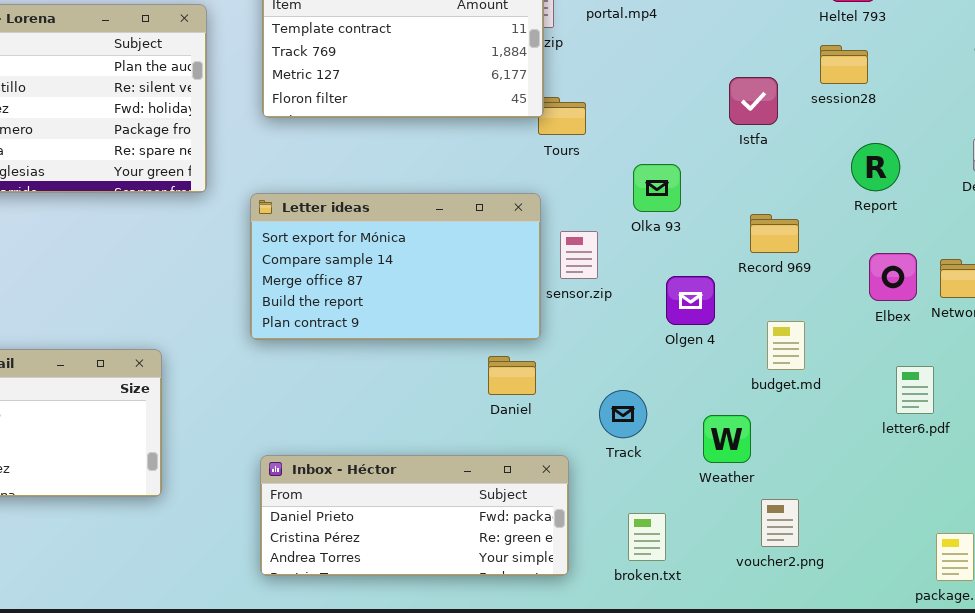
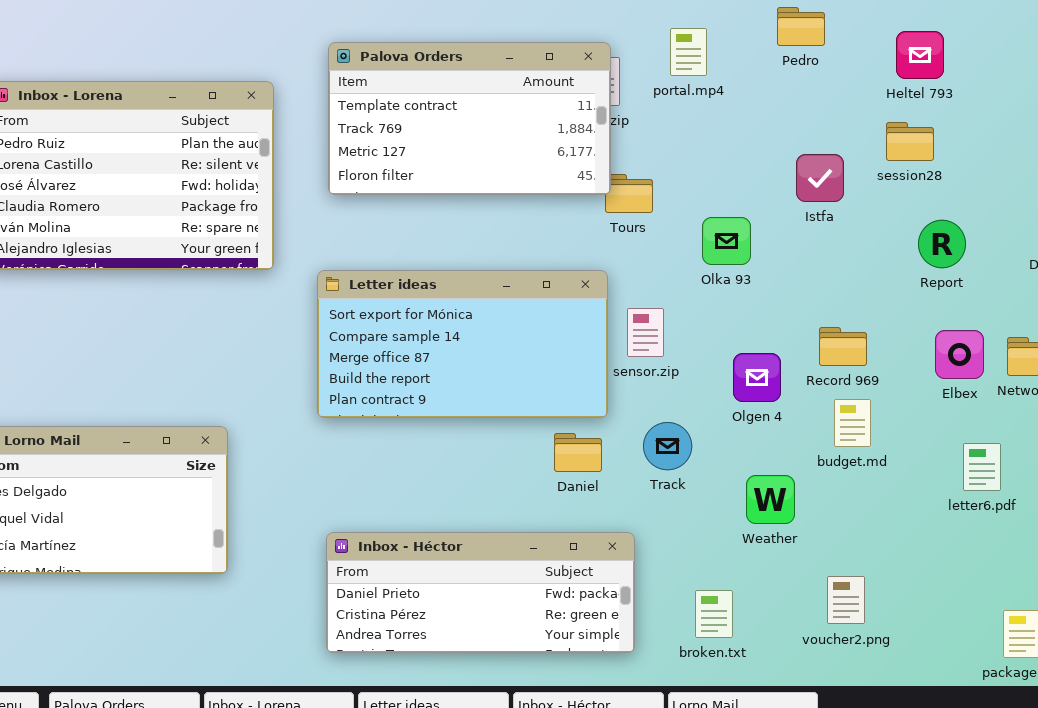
Olka 93: [633,164,681,212] -> [702,217,751,265], moved
Record 969: [750,214,799,253] -> [819,327,867,366], moved
Track: [599,390,647,438] -> [643,422,692,470], moved
Weather: [703,415,751,463] -> [746,475,795,524], moved

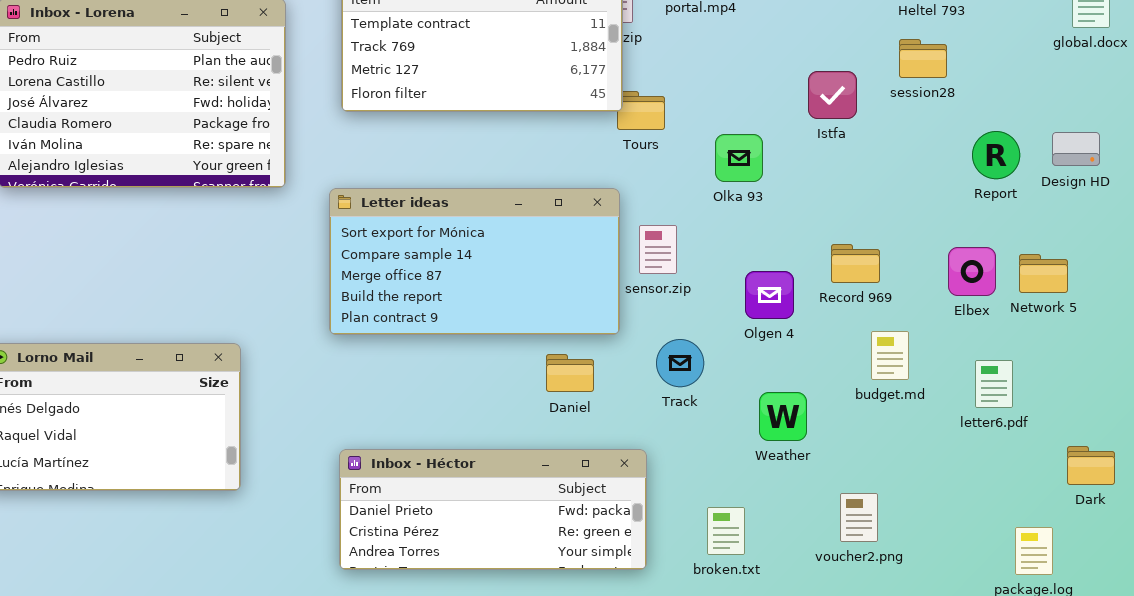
Report: [918,220,966,268] -> [972,131,1020,179], moved
budget.md: [834,399,871,447] -> [871,331,909,380], moved
Daniel: [554,433,602,472] -> [546,354,594,392], moved

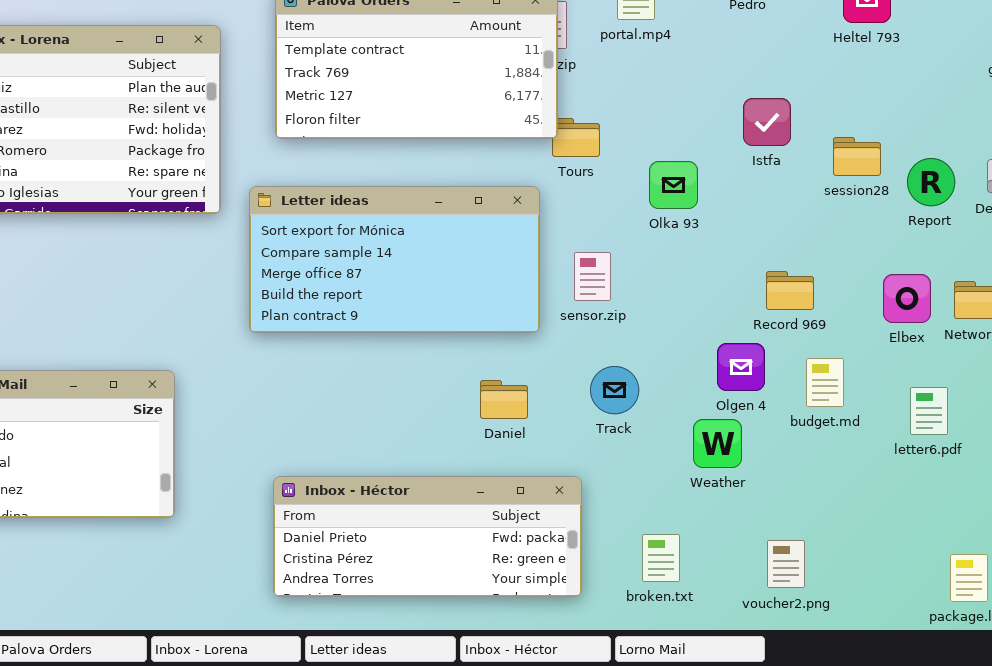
session28: [899,39,947,78] -> [833,137,881,176], moved
Letter ideas: [329,188,620,335] -> [249,186,540,333], moved
Olgen 4: [745,271,794,319] -> [717,343,765,391], moved
voucher2.png: [840,493,878,542] -> [767,540,805,588], moved

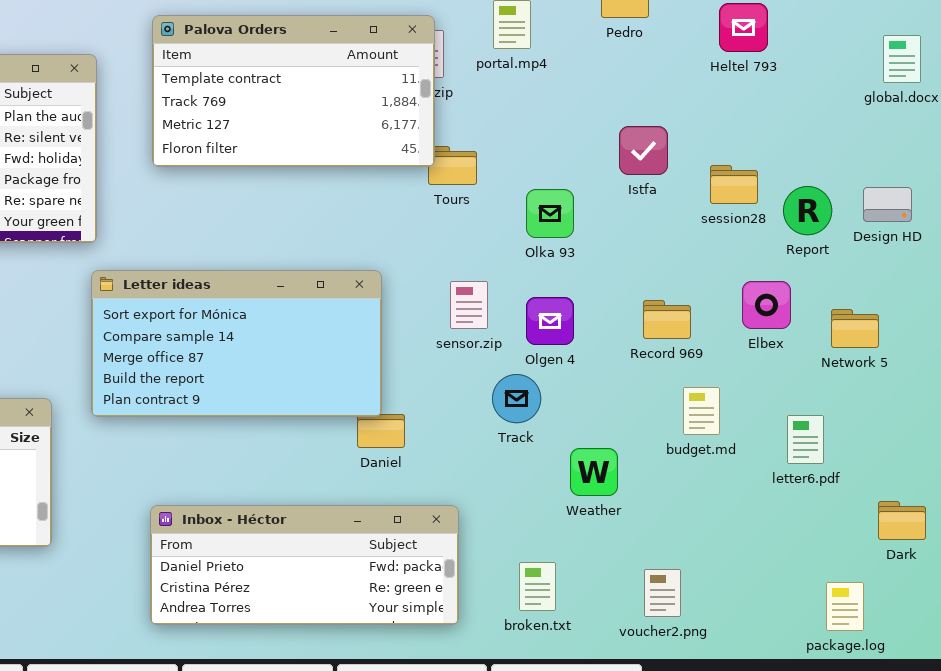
Letter ideas: [249,186,540,333] -> [91,270,382,417], moved
Elbex: [883,274,931,323] -> [742,281,791,329], moved
Olgen 4: [717,343,765,391] -> [526,297,574,345], moved
Track: [590,366,639,414] -> [492,374,541,423], moved

